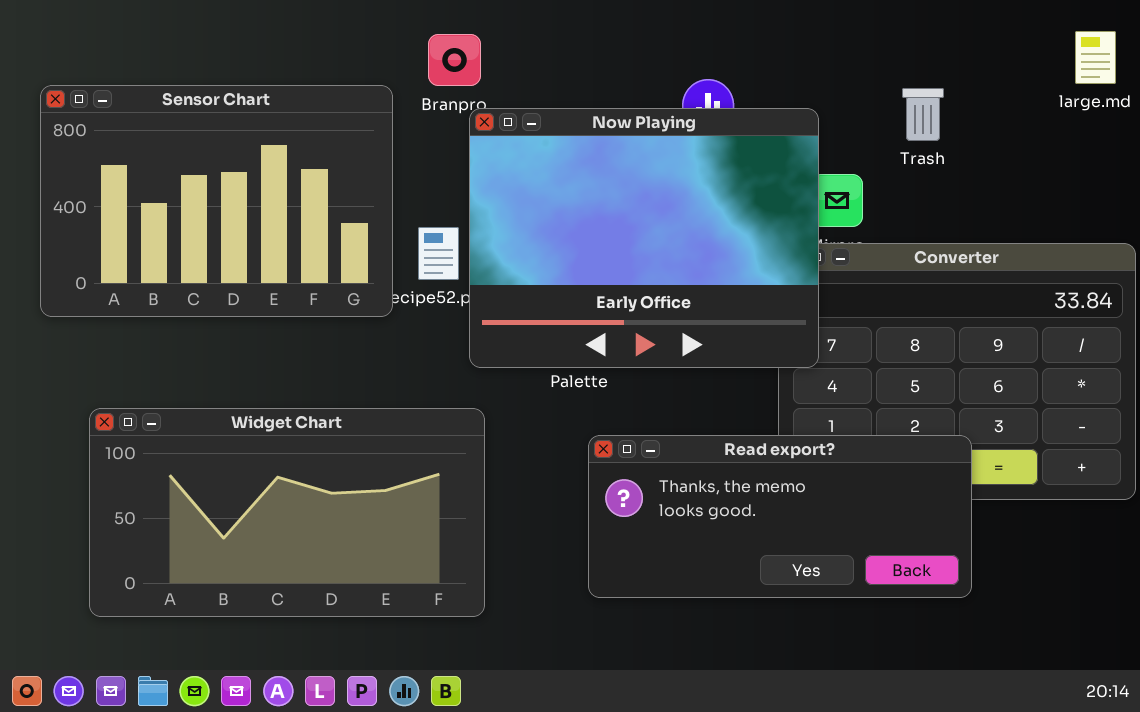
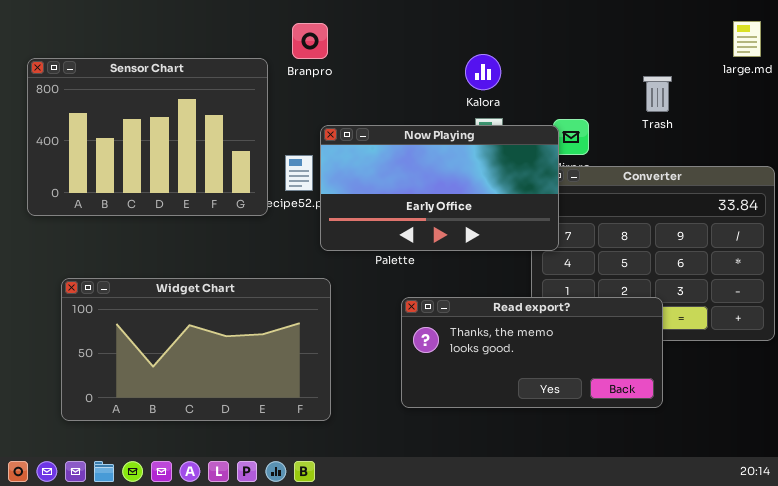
Trash: [902,88,944,141] -> [643,76,672,112], moved
Now Playing: [469,108,819,368] -> [320,125,559,251], resized

